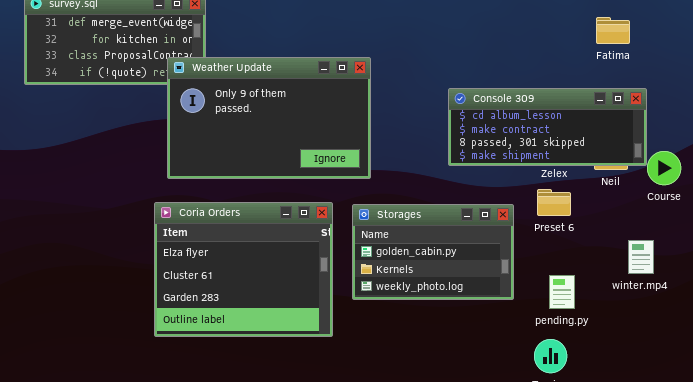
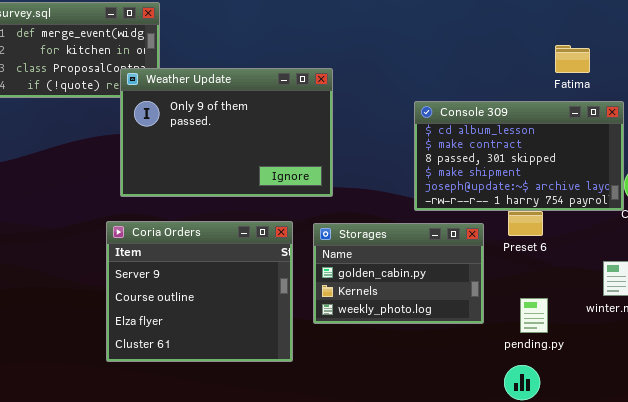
Fatima: [596,17,630,44] -> [555,45,590,73], moved
Console 309: [448,88,647,166] -> [414,101,624,211], resized
Coria Orders: [154,202,333,337] -> [106,221,293,362], scrolled up 2 rows

